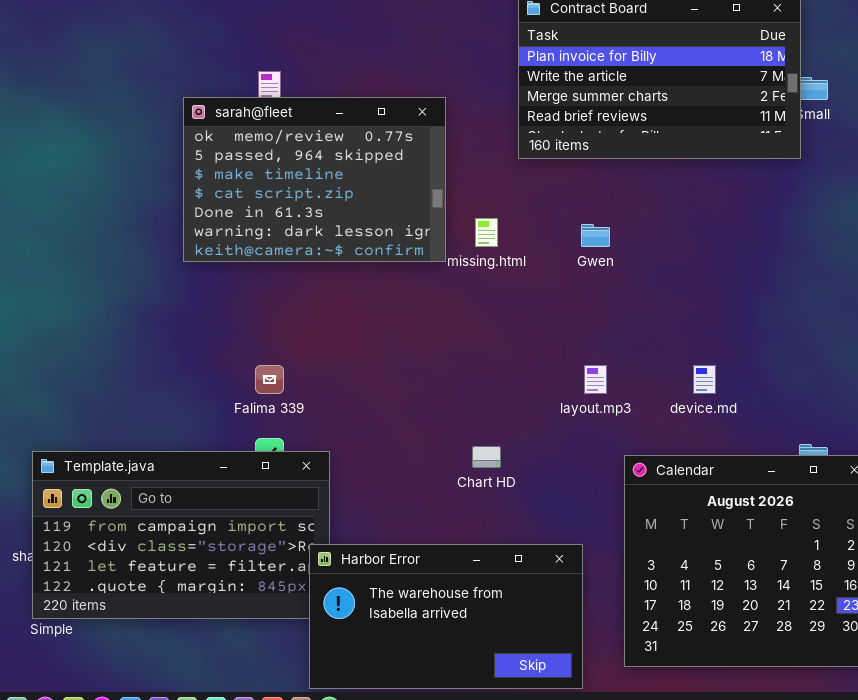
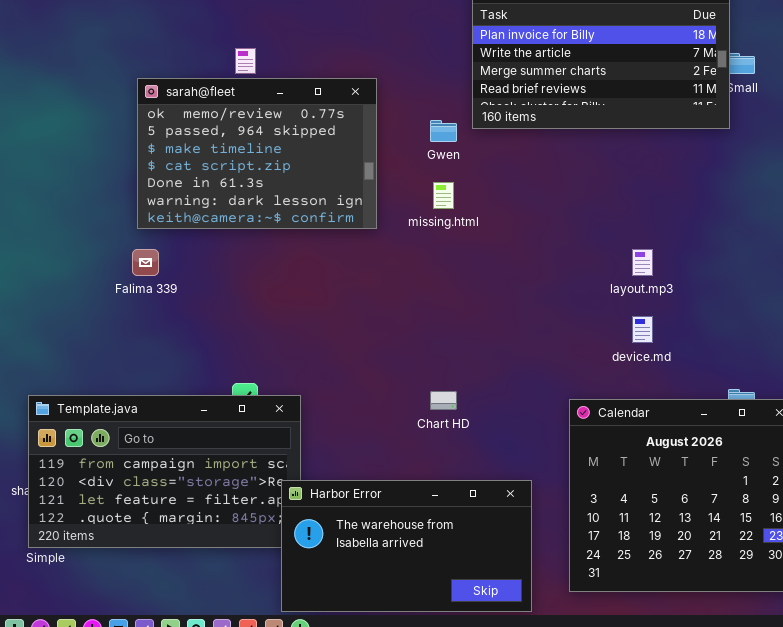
sarah@fleet: [183,97,446,262] -> [137,78,377,229], moved
Gwen: [581,224,610,247] -> [430,120,457,142], moved
Falima 339: [255,365,284,394] -> [132,249,159,276], moved
layout.mp3: [584,365,607,394] -> [632,249,653,276], moved

